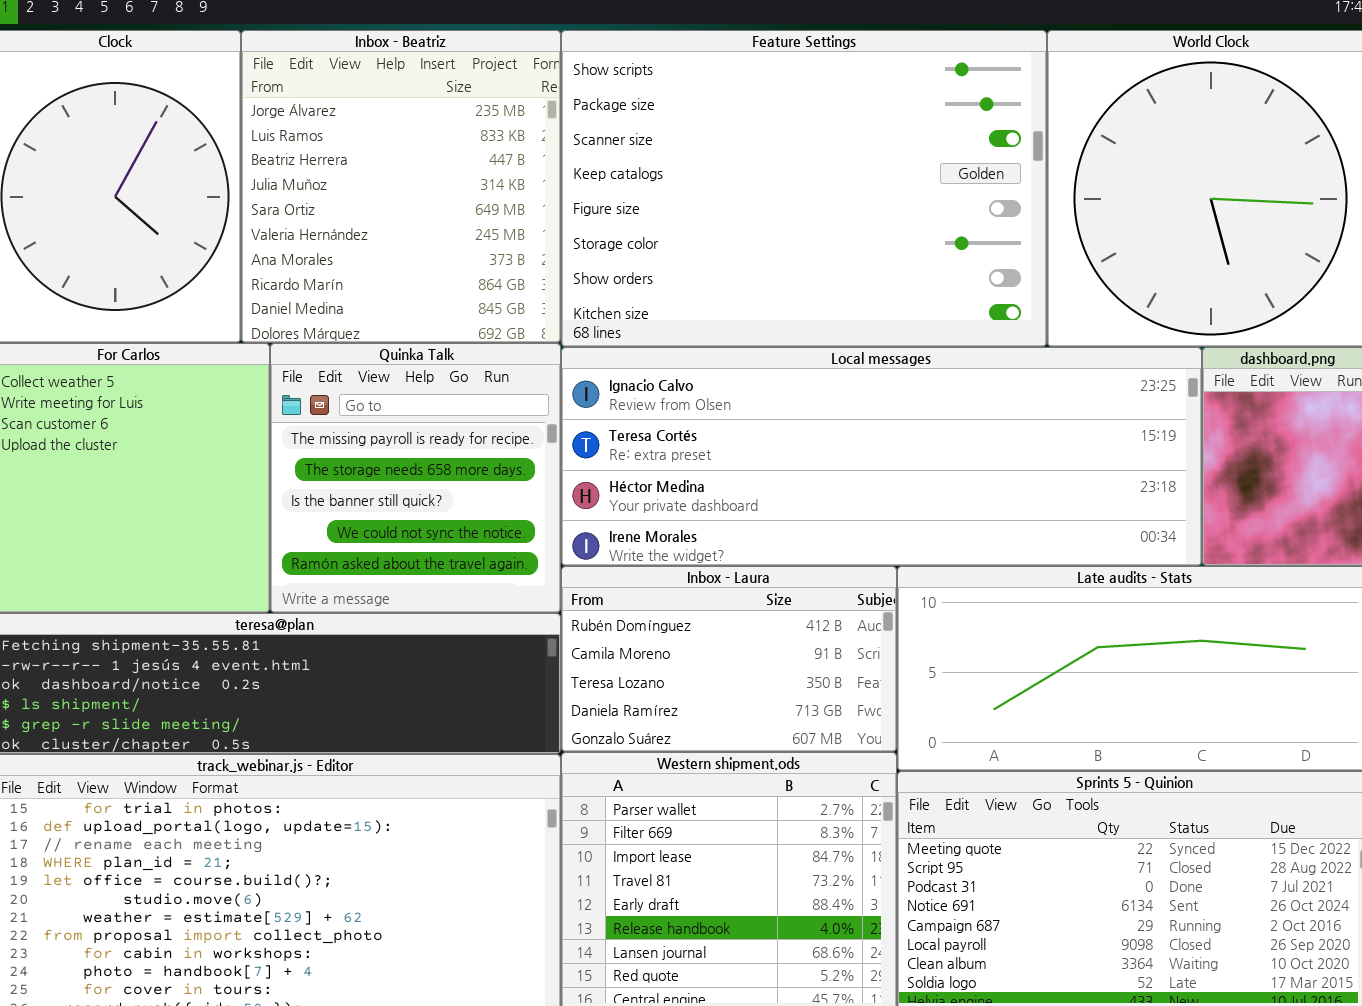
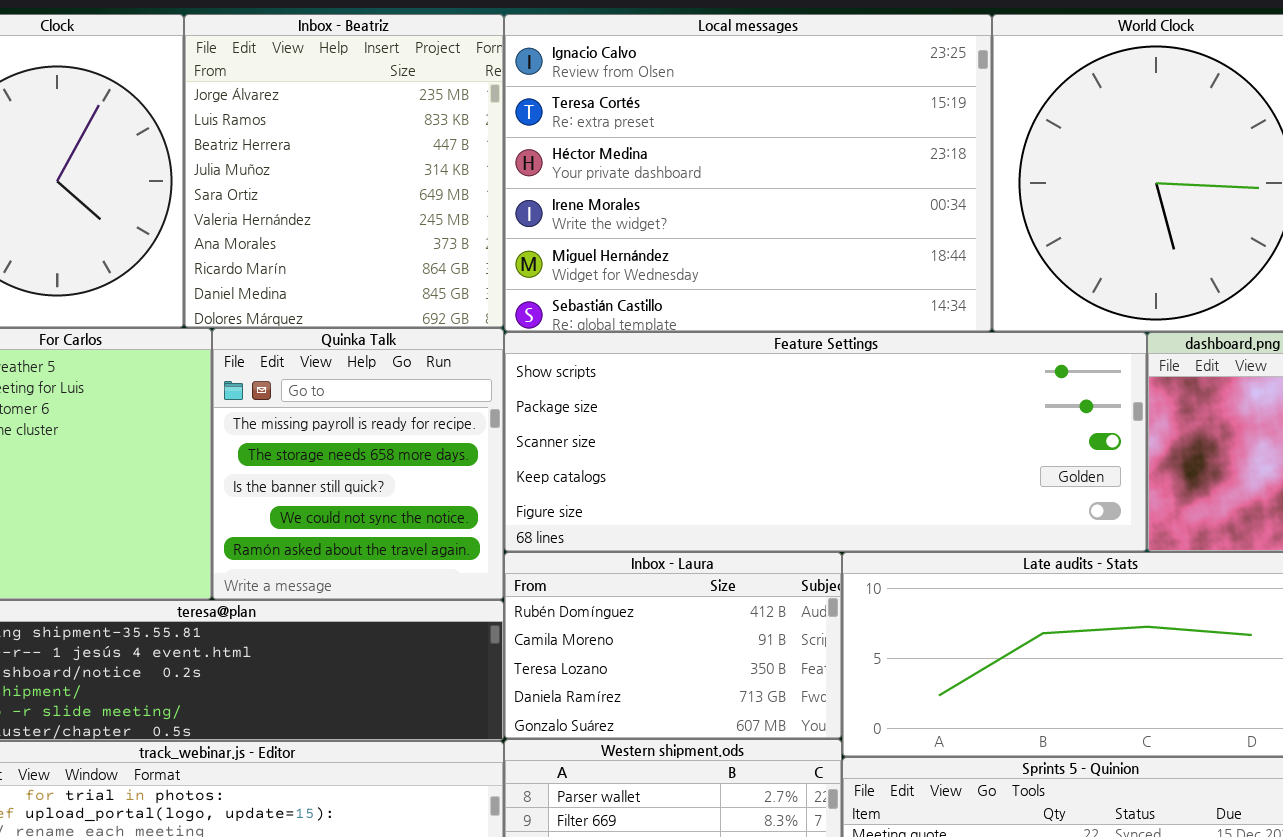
Feature Settings: [561,30,1047,347] -> [504,332,1147,552], moved, resized
Local messages: [561,347,1202,566] -> [504,14,992,332], moved, resized

